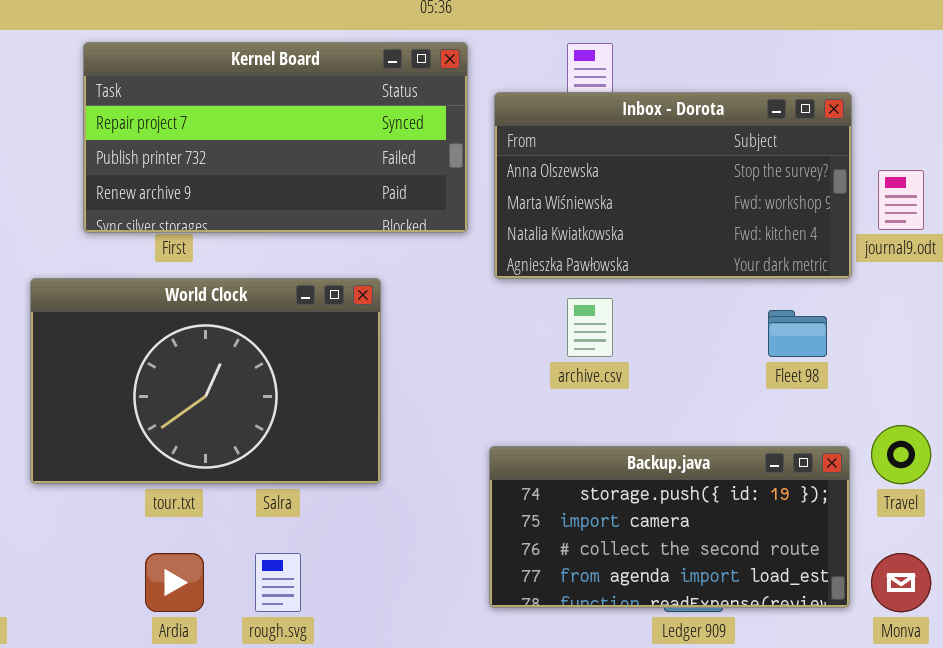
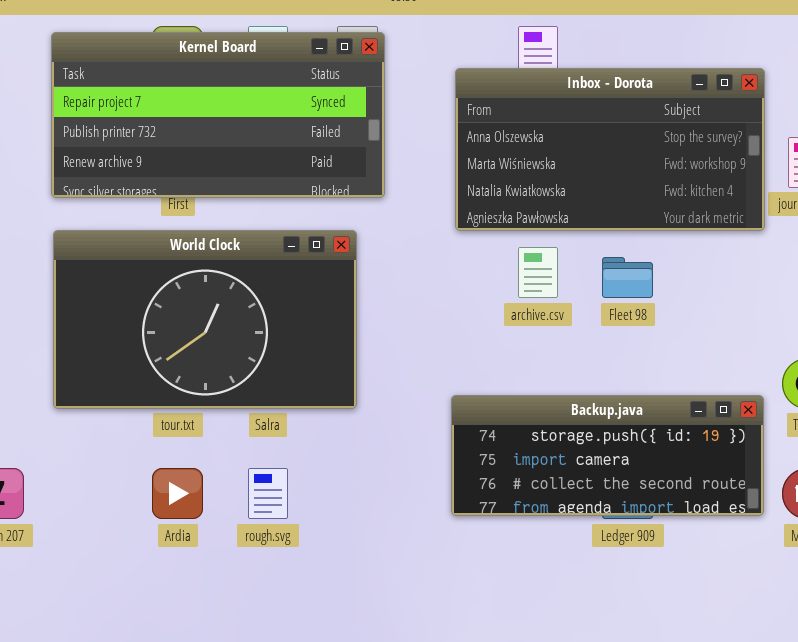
Kernel Board: [83,42,468,233] -> [51,32,385,198], moved
Fleet 98: [768,310,827,357] -> [602,257,653,298], moved
Backup.java: [489,446,850,608] -> [451,395,764,516], resized

